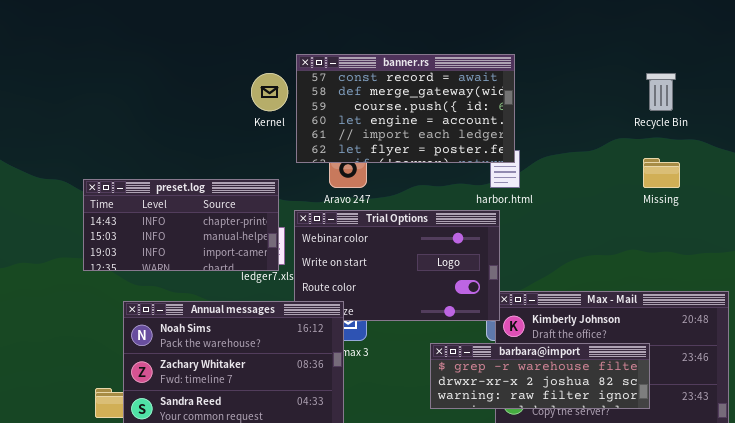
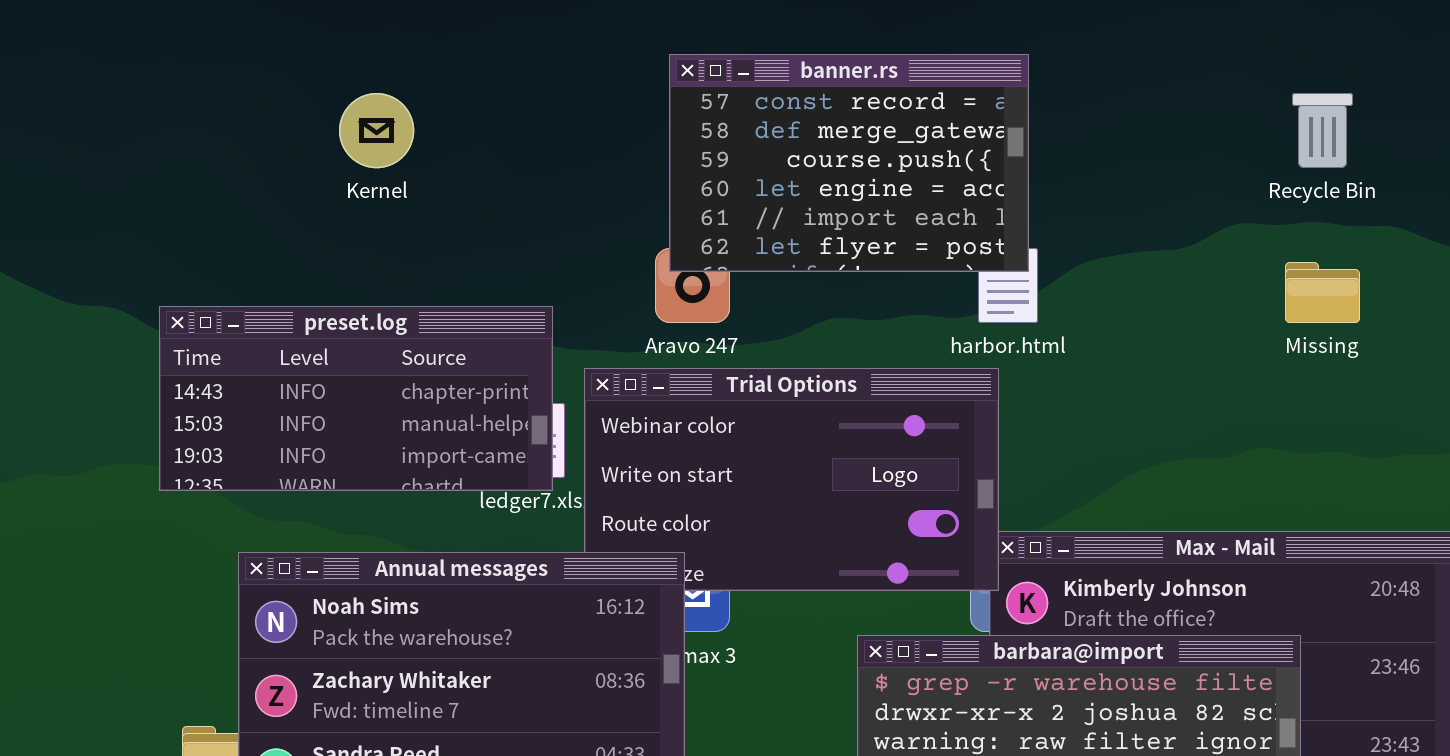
banner.rs: [296,54,515,163] -> [669,54,1029,272], resized
Kernel: [251,73,288,111] -> [339,93,414,168], moved

